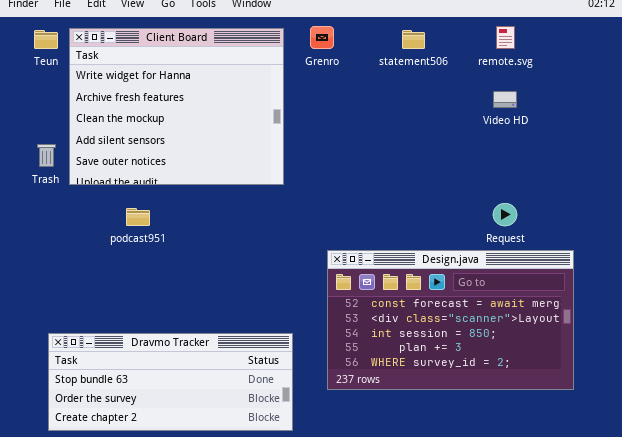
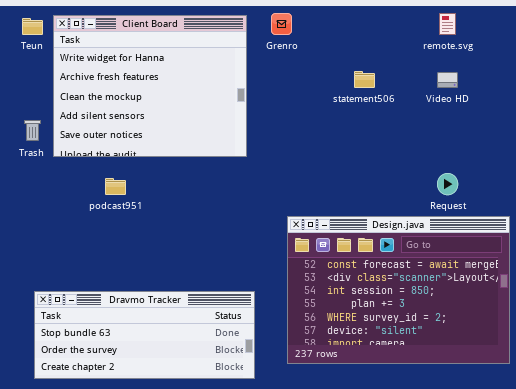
statement506: [402,30,425,49] -> [354,71,375,88], moved
Design.java: [327,250,574,390] -> [287,216,510,364], resized

